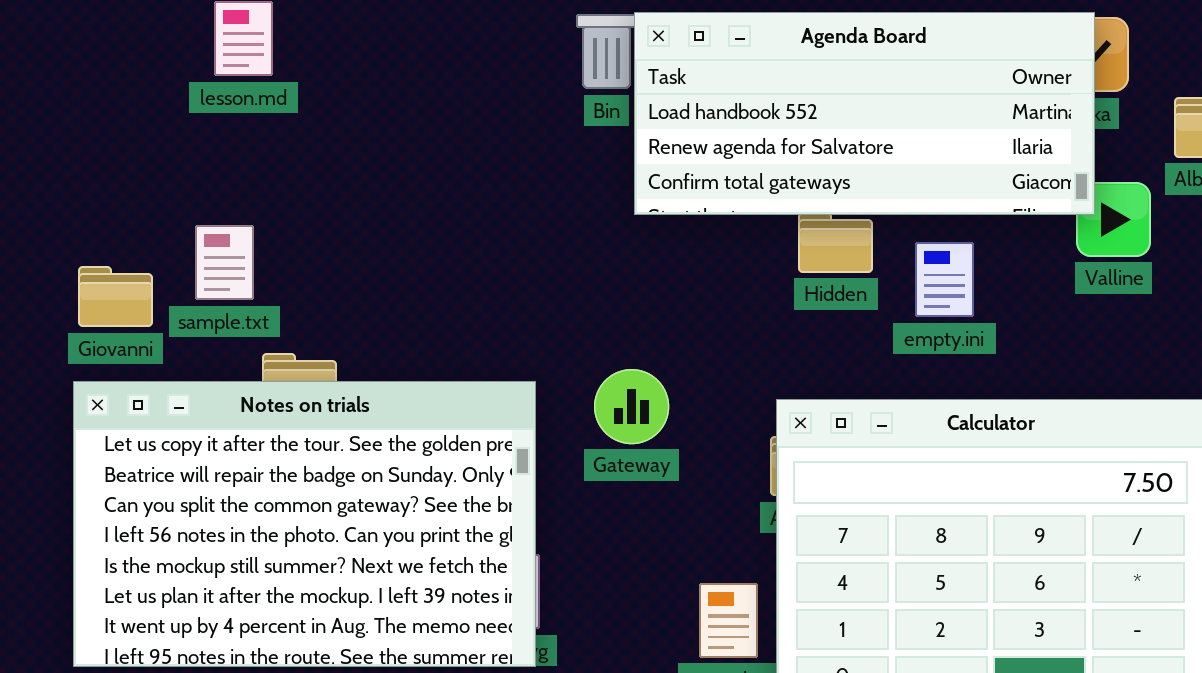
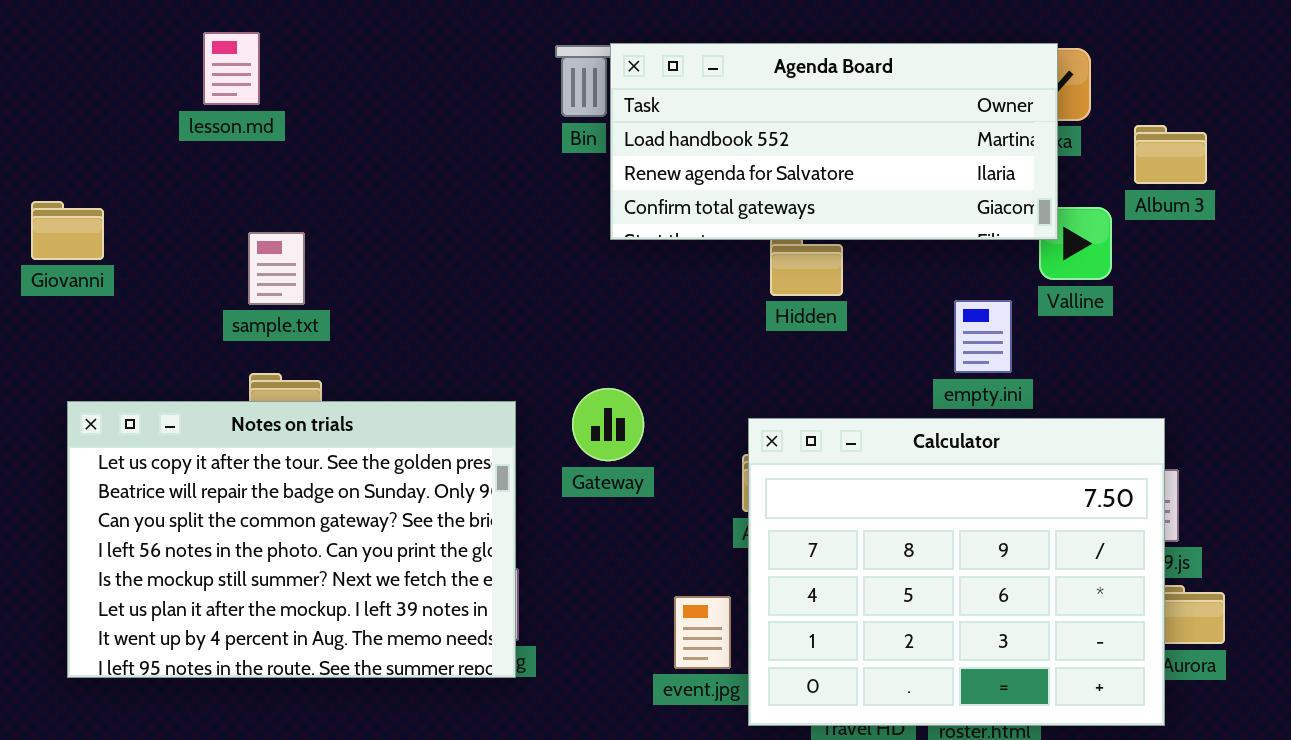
sample.txt: [195,225,254,300] -> [248,232,305,305], moved
empty.ini: [915,242,974,317] -> [954,300,1012,373], moved
Giovanni: [78,266,153,327] -> [31,201,104,260], moved

